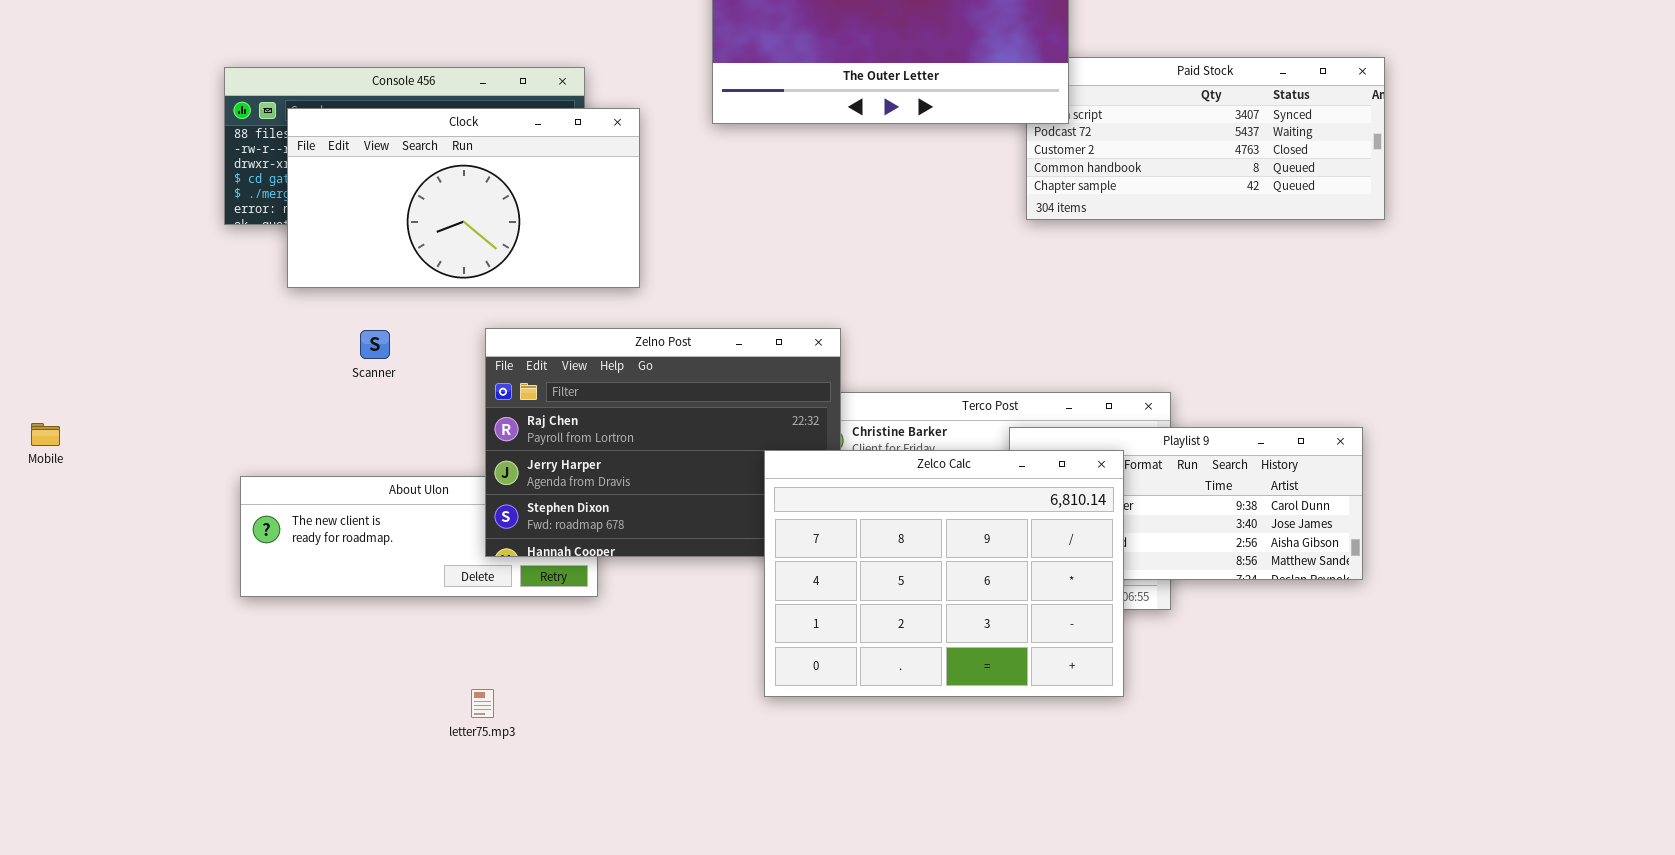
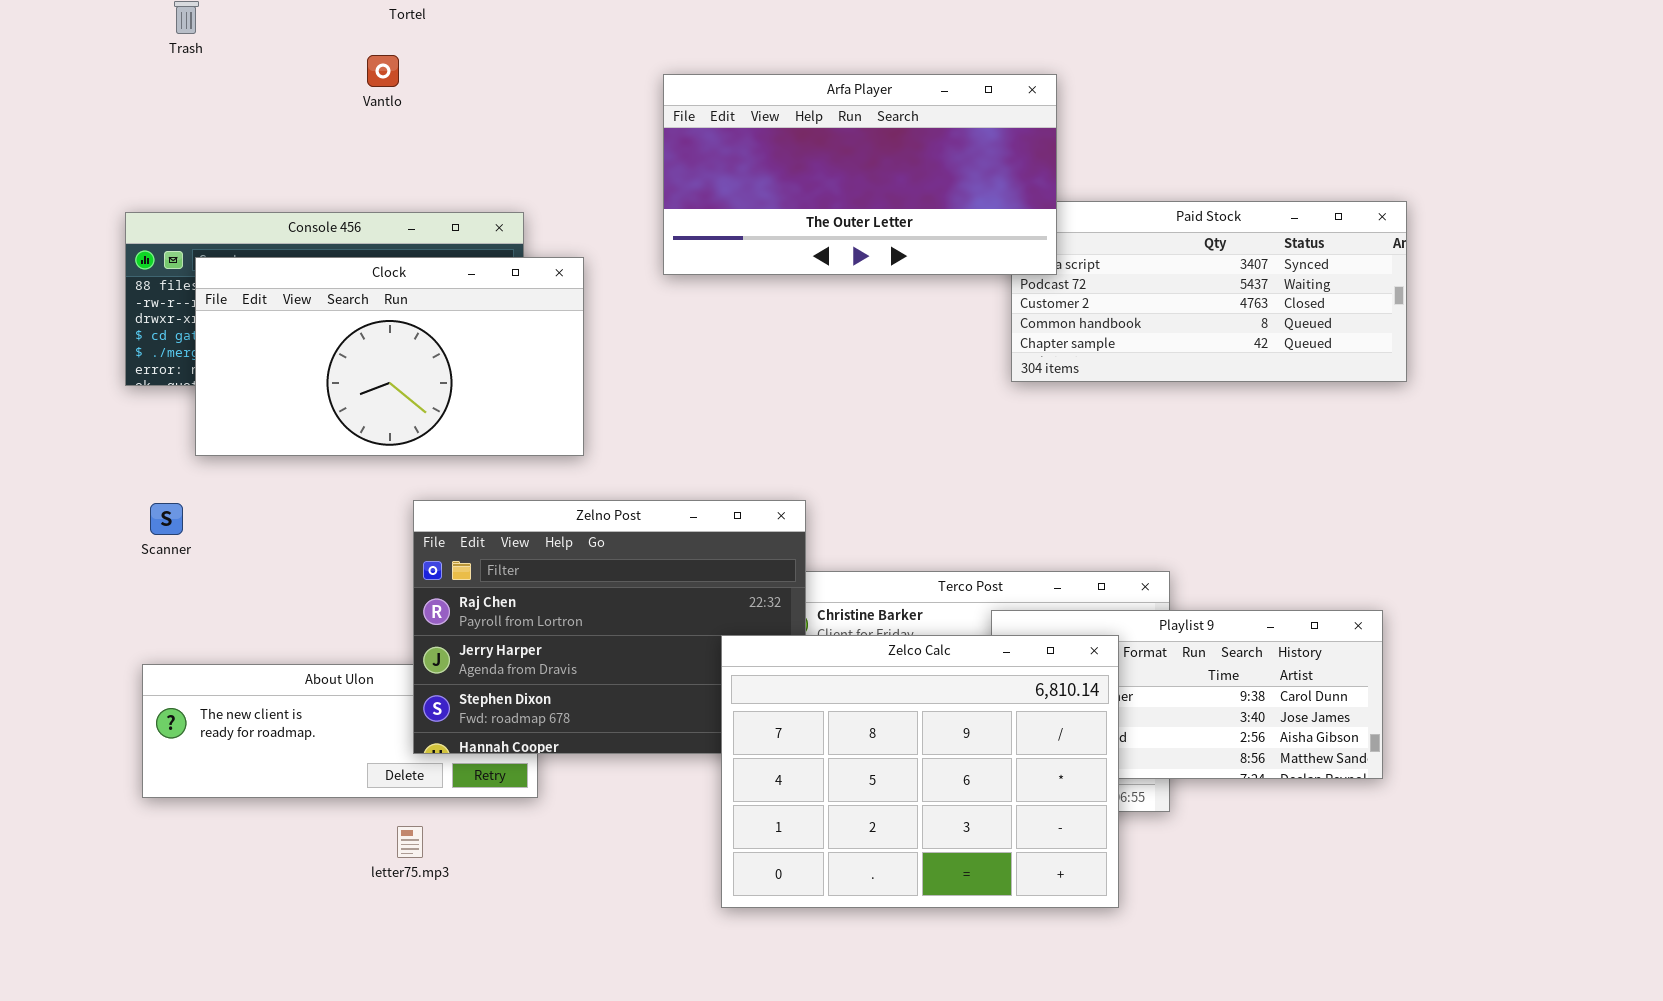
Scanner: [360,330,390,359] -> [150,503,183,535], moved
letter75.mp3: [471,689,494,718] -> [397,826,423,858], moved

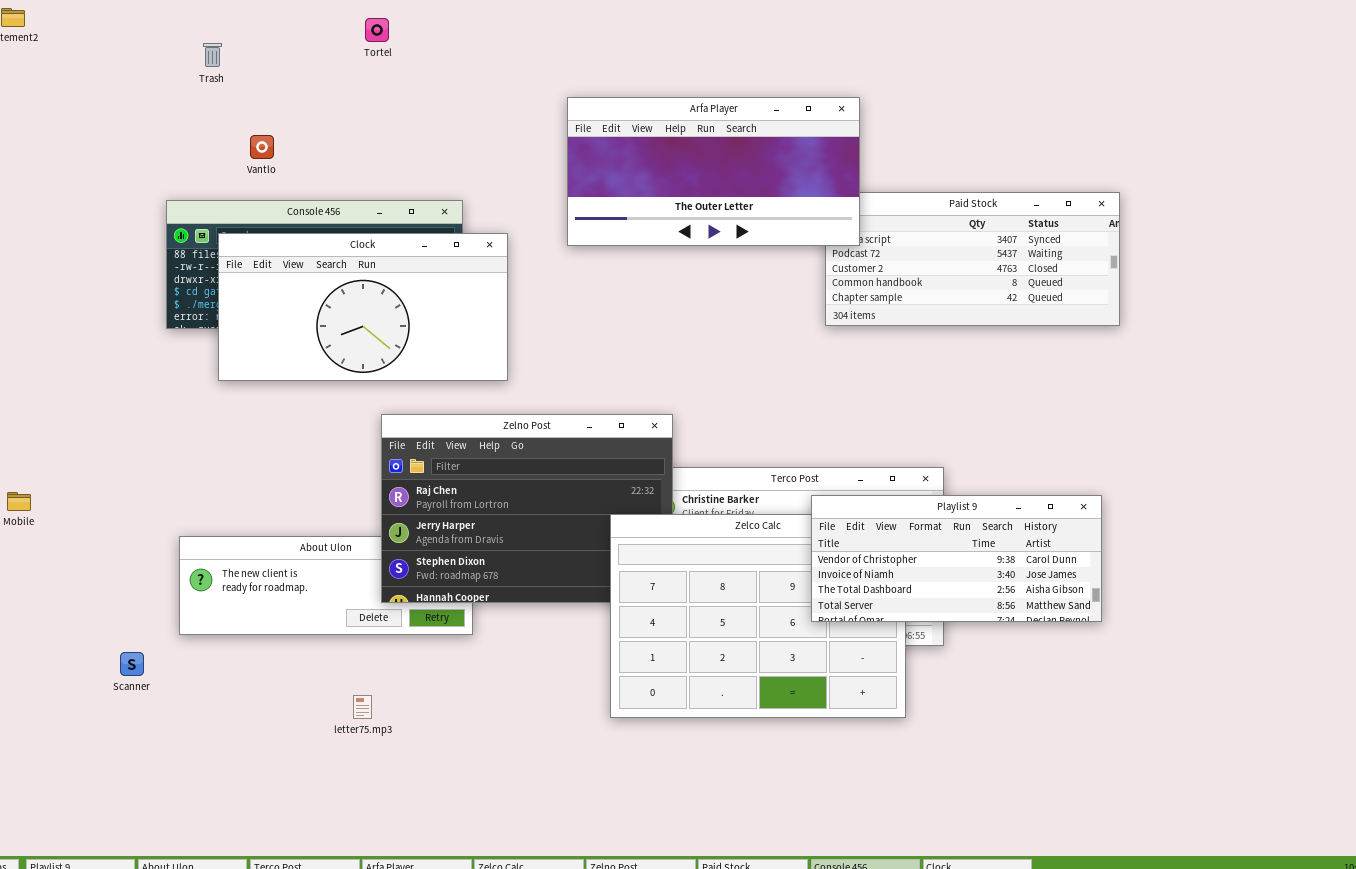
Vantlo: [367,55,399,87] -> [250,135,274,159], moved
Scanner: [150,503,183,535] -> [120,652,144,676], moved
Playlist 9: [991,610,1383,779] -> [811,495,1102,622], raised
letter75.mp3: [397,826,423,858] -> [353,695,372,719], moved

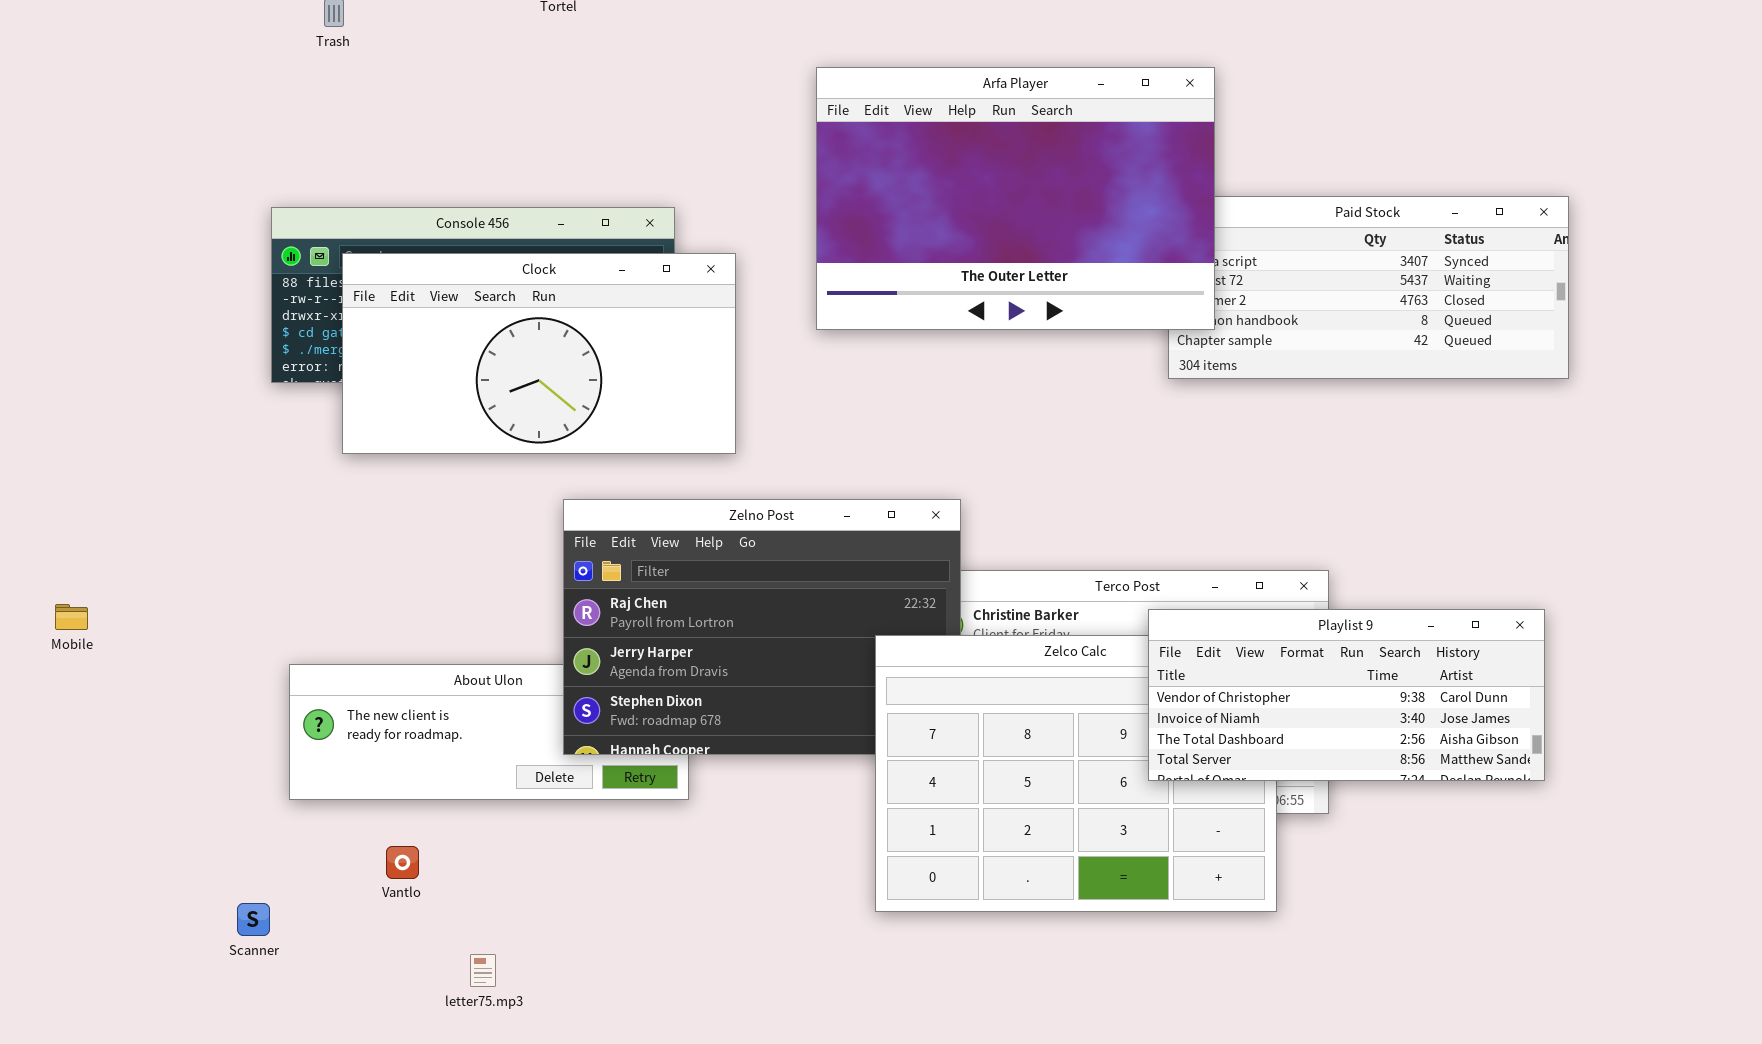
Arfa Player: [567,97,860,246] -> [816,67,1215,330], resized
Vantlo: [250,135,274,159] -> [386,846,419,879], moved
Scanner: [120,652,144,676] -> [237,903,270,936], moved
letter75.mp3: [353,695,372,719] -> [470,954,496,987], moved

